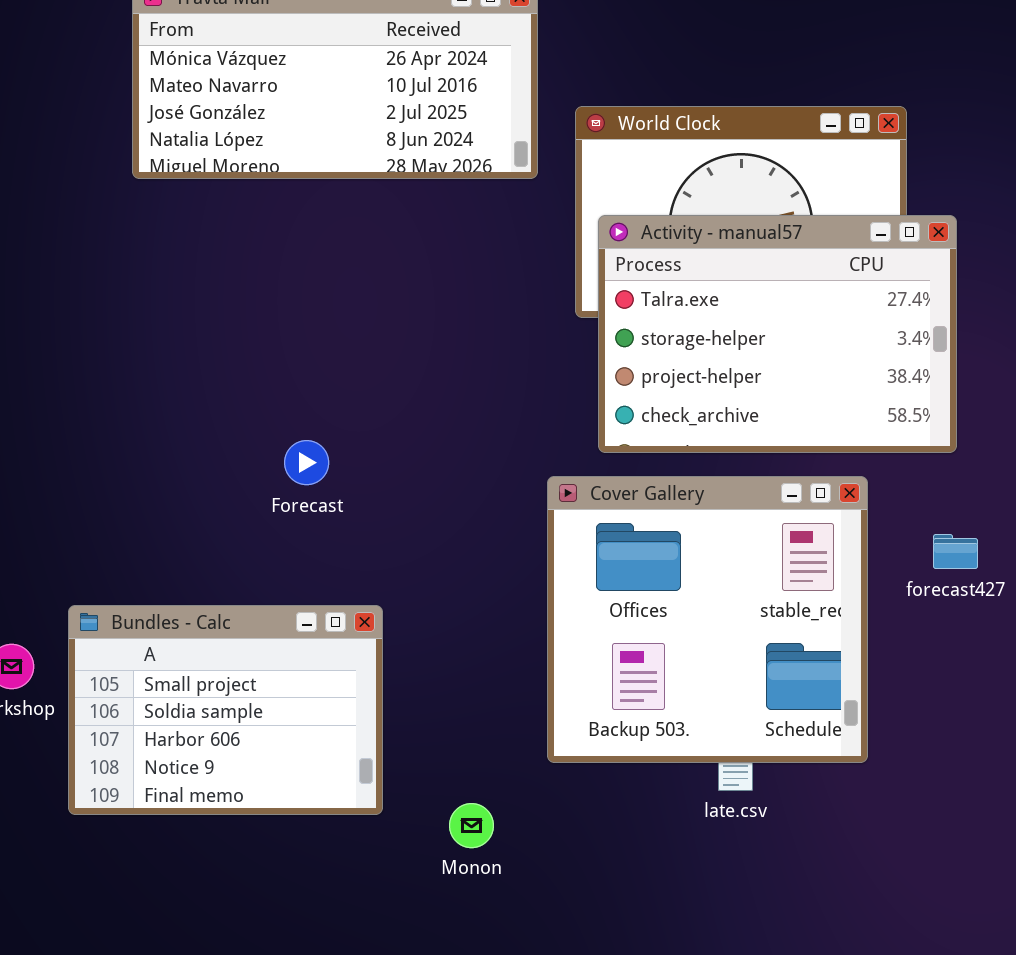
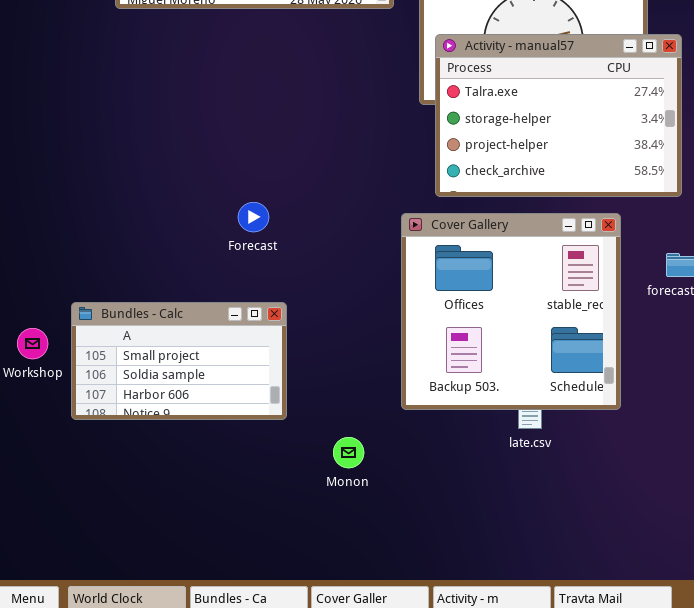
Forecast: [284,440,329,485] -> [238,202,269,232], moved
Bundles - Calc: [68,605,383,815] -> [71,302,287,420], resized

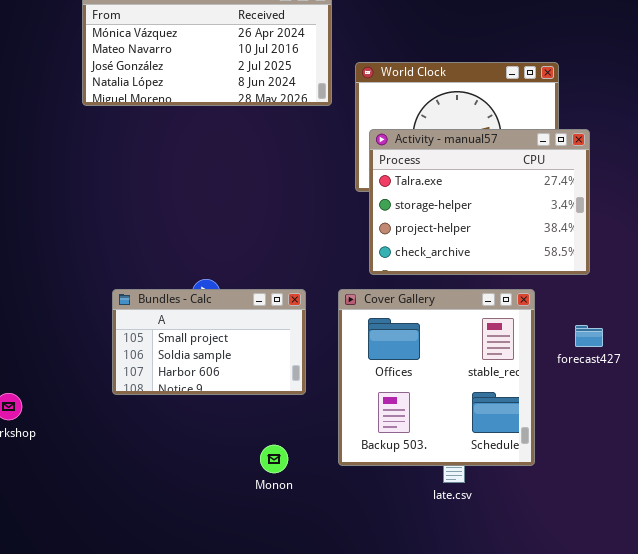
Bundles - Calc: [71,302,287,420] -> [112,289,306,395], moved
Monon: [333,437,364,468] -> [260,445,288,473], moved

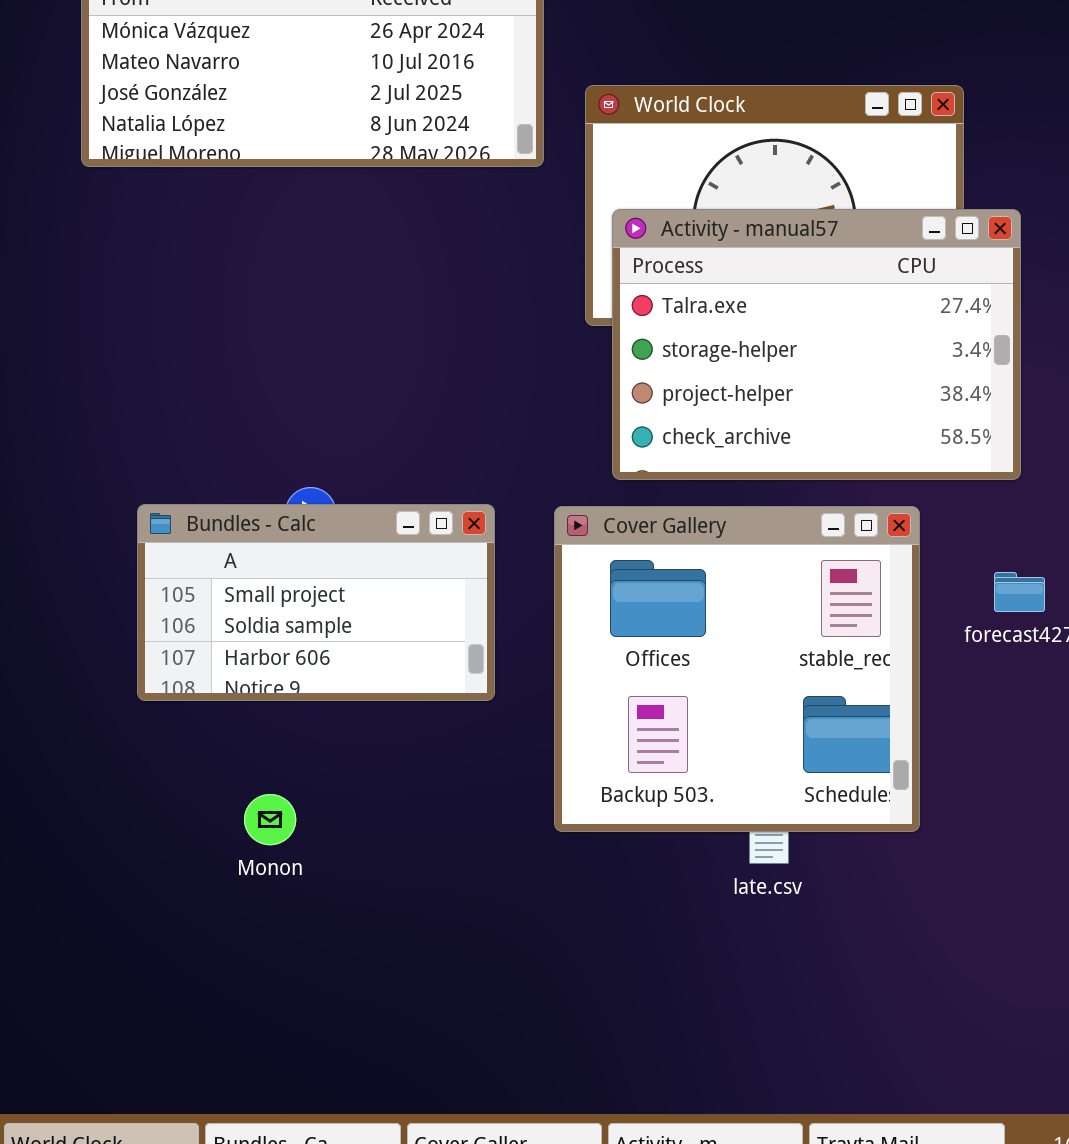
Monon: [260,445,288,473] -> [244,794,296,845], moved

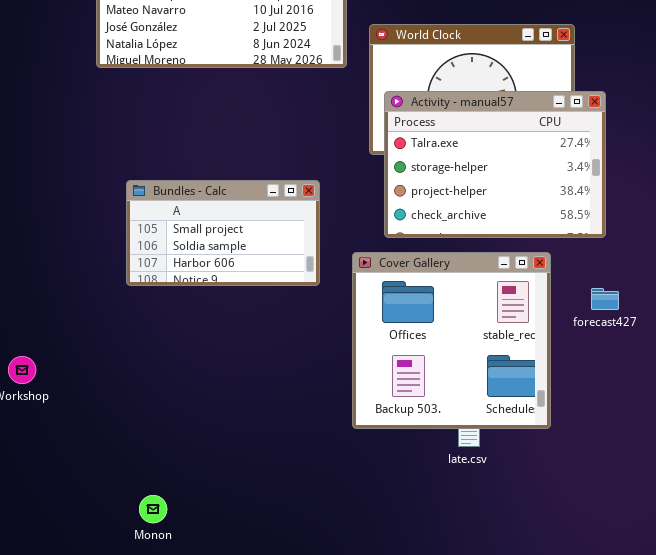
Bundles - Calc: [137,504,495,701] -> [126,180,320,286], moved
Monon: [244,794,296,845] -> [139,495,167,523], moved

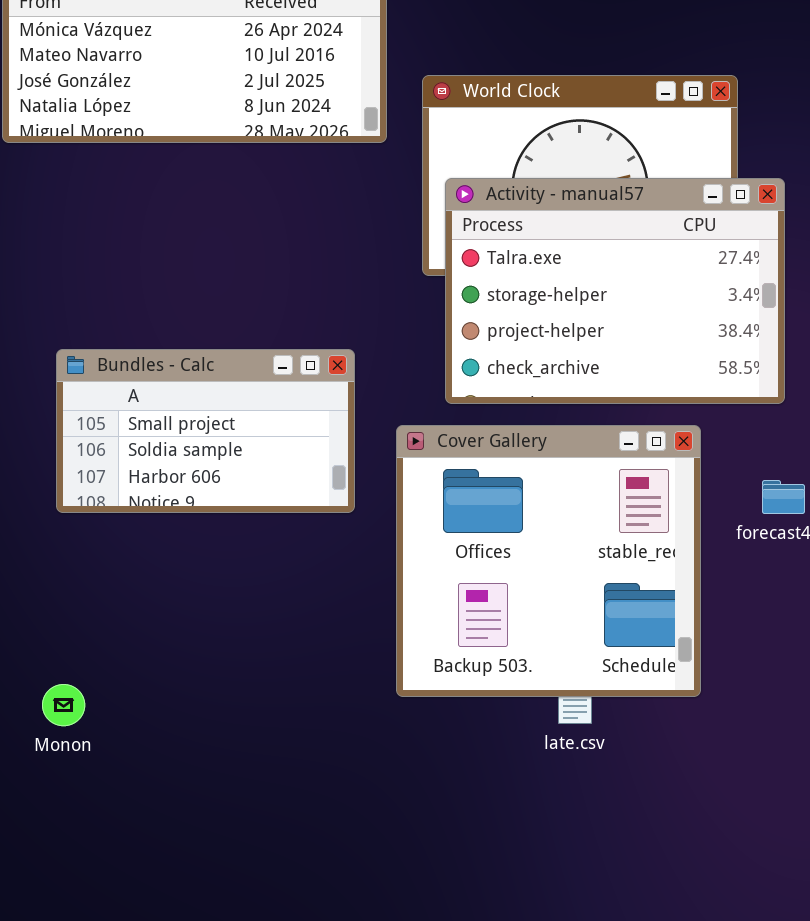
Bundles - Calc: [126,180,320,286] -> [56,349,355,513], moved
Monon: [139,495,167,523] -> [42,684,85,726], moved

